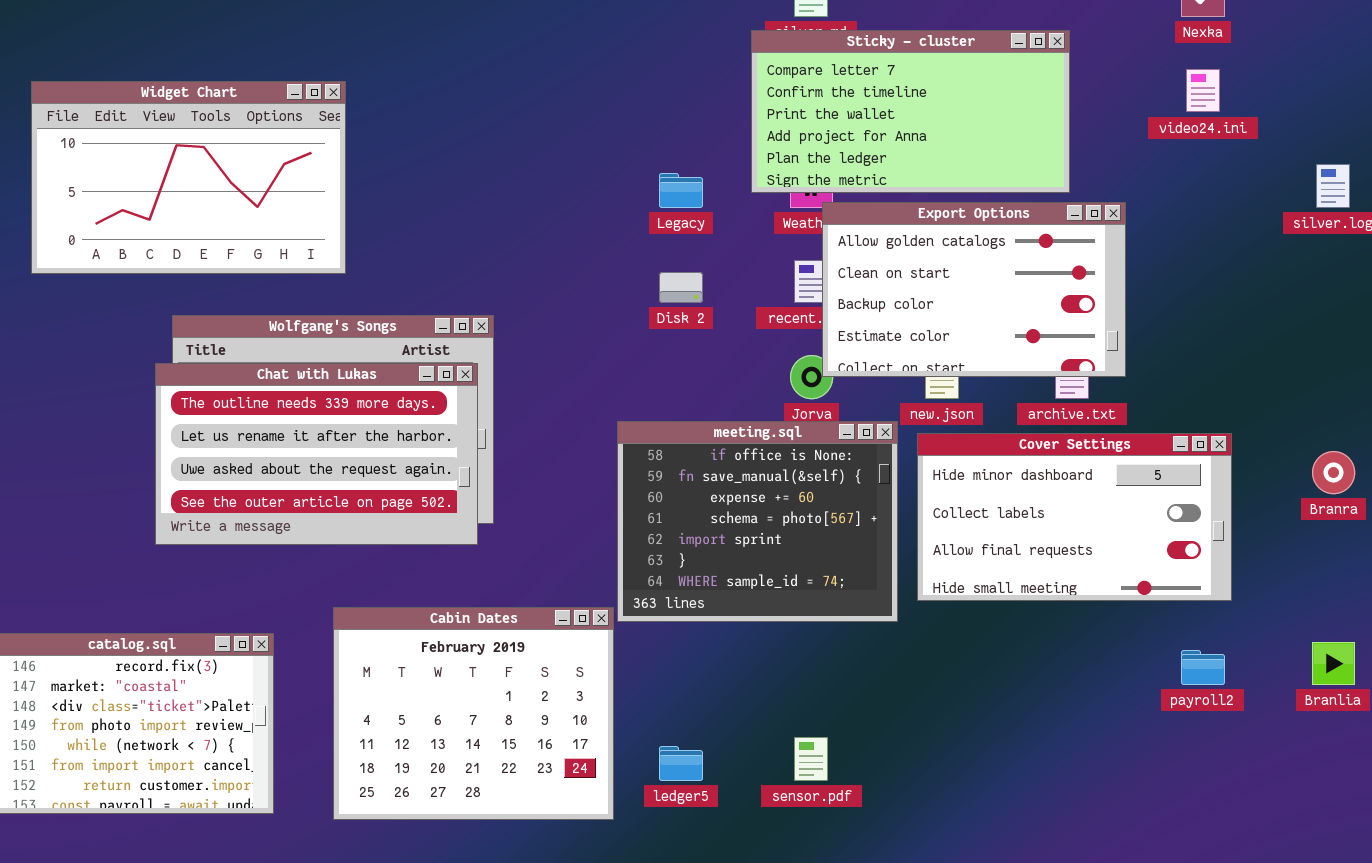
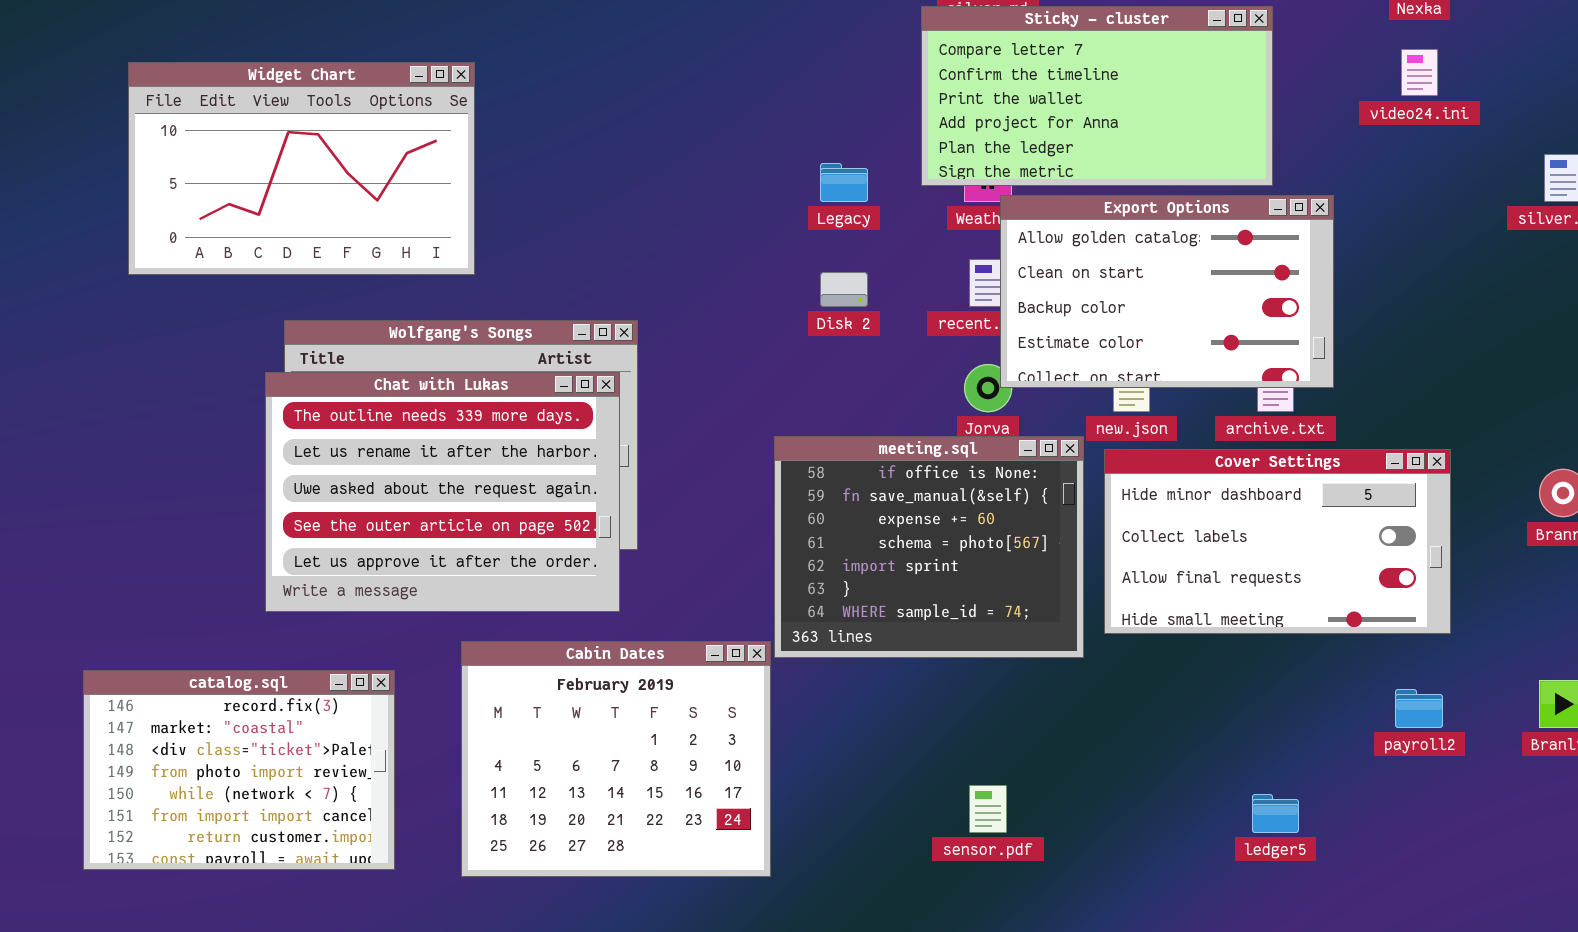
Chat with Lukas: [155,363,478,545] -> [265,372,620,612], resized
ledger5: [659,746,703,781] -> [1252,794,1299,833], moved

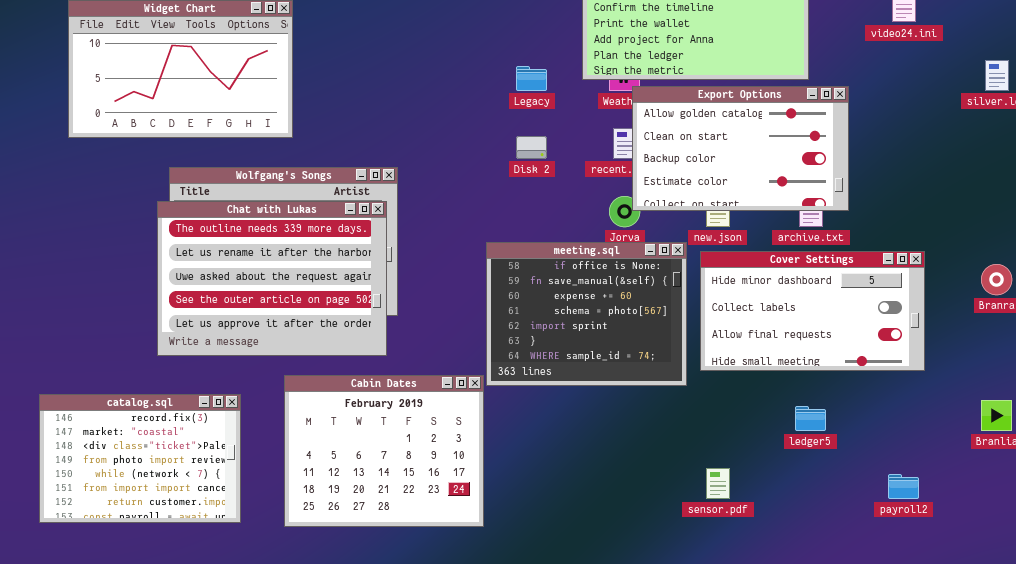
payroll2: [1395,689,1443,728] -> [888,474,919,499], moved
sensor.pdf: [969,785,1007,833] -> [706,468,730,499], moved
ledger5: [1252,794,1299,833] -> [795,406,826,431], moved

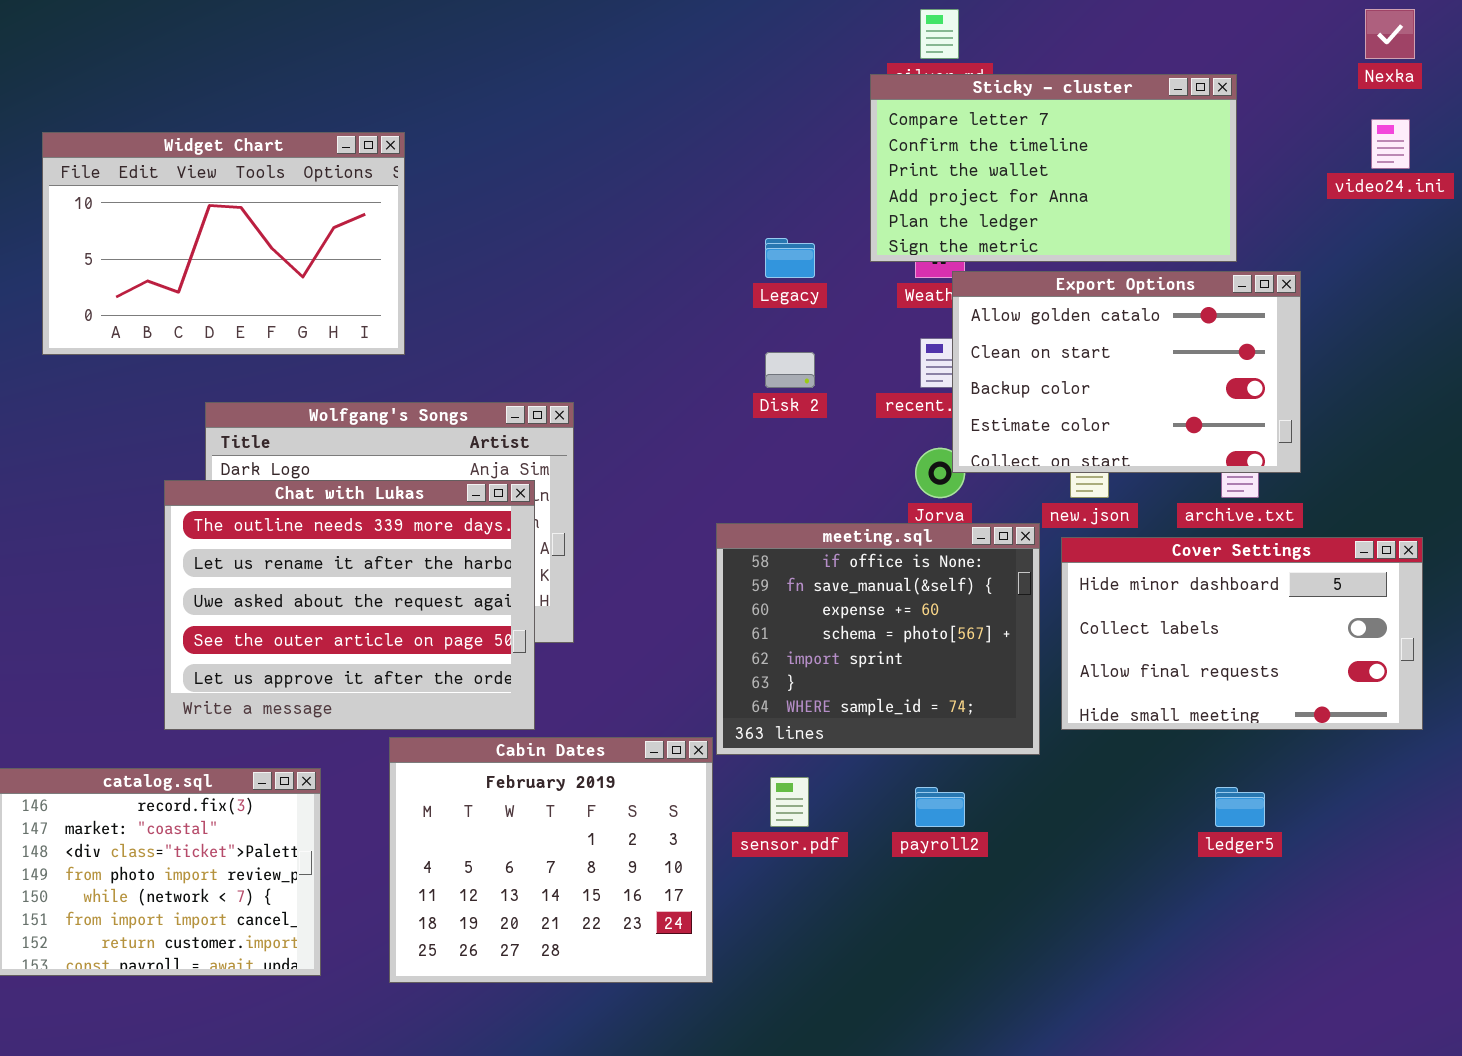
Chat with Lukas: [157,201,387,356] -> [164,480,535,730], moved
sensor.pdf: [706,468,730,499] -> [770,777,809,827], moved
payroll2: [888,474,919,499] -> [915,787,965,827], moved

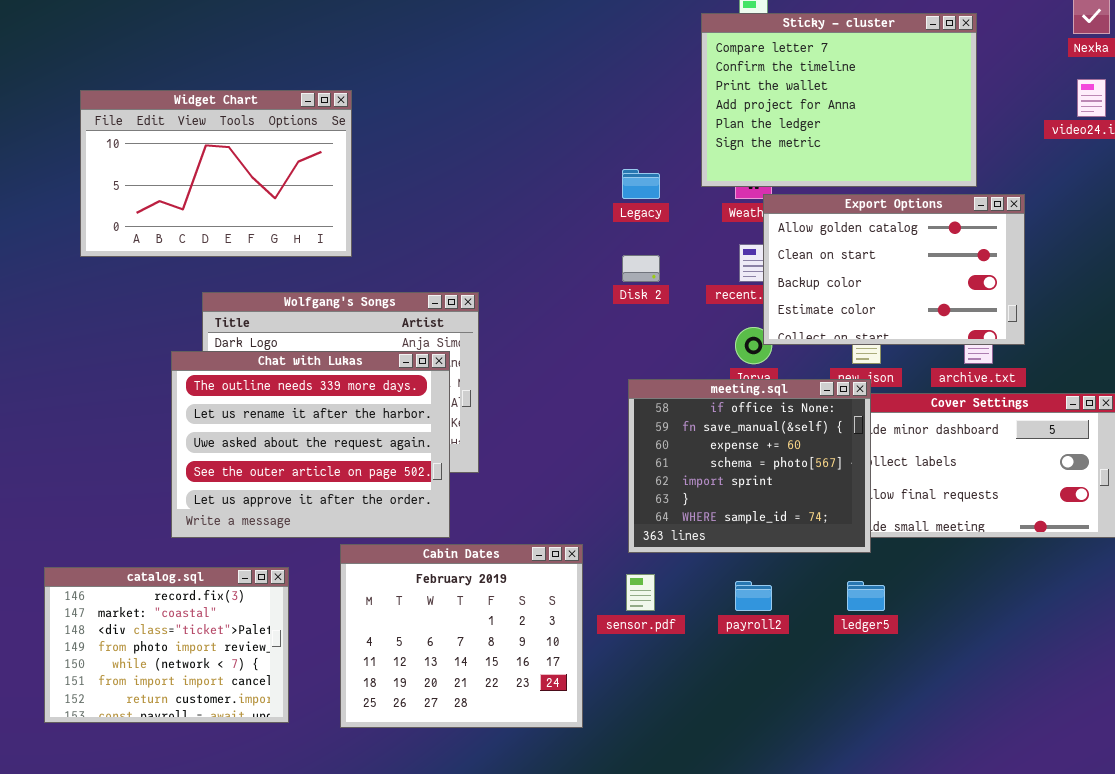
Sticky - cluster: [870,74,1237,262] -> [701,13,977,187], resized
meeting.sql: [716,523,1040,755] -> [628,379,871,553], moved
ledger5: [1215,787,1265,827] -> [847,581,885,611], moved

